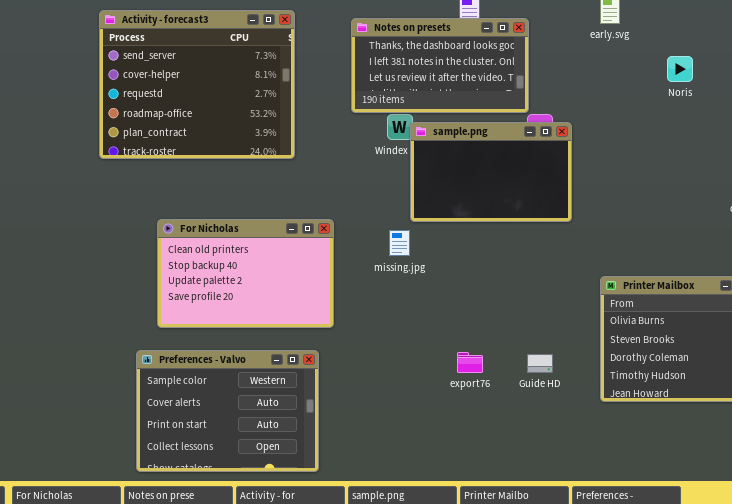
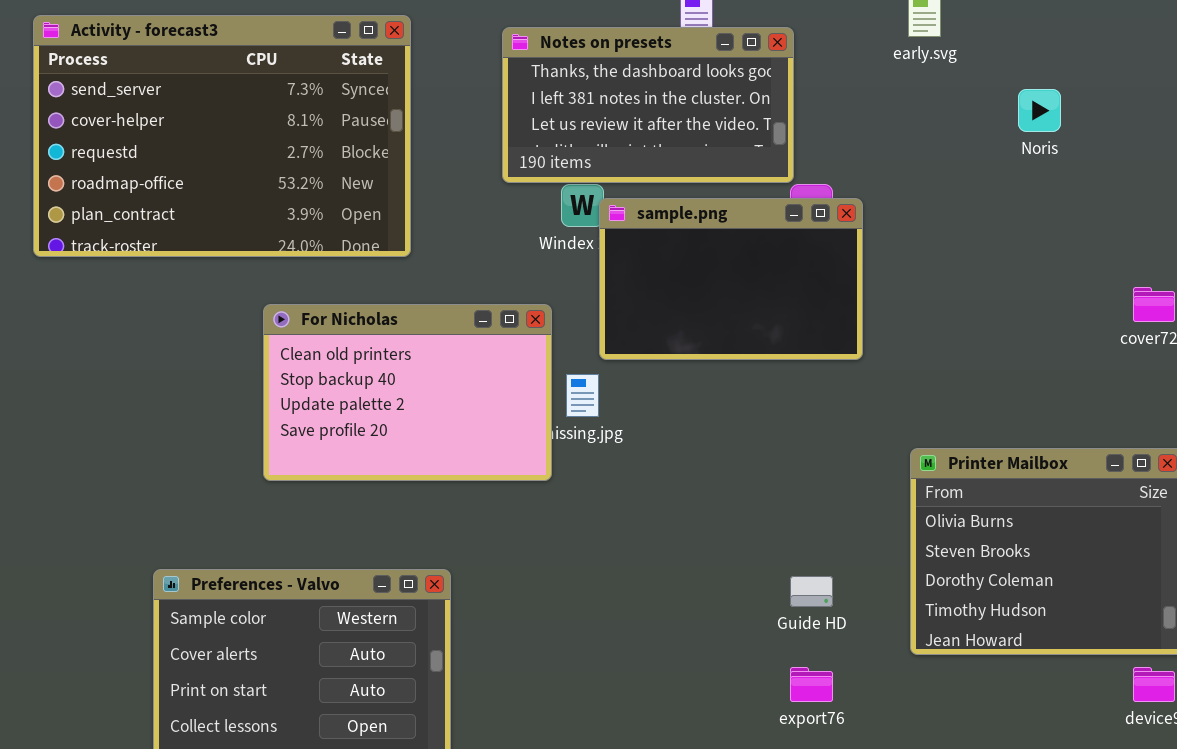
Activity - forecast3: [99,10,295,159] -> [33,15,411,257], resized
For Nicholas: [157,219,334,328] -> [263,304,552,481], moved
export76: [457,352,483,373] -> [790,667,833,702], moved

